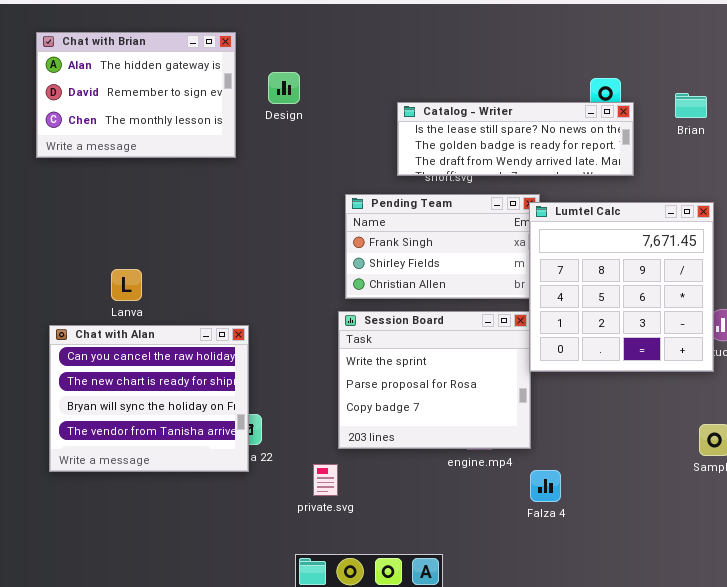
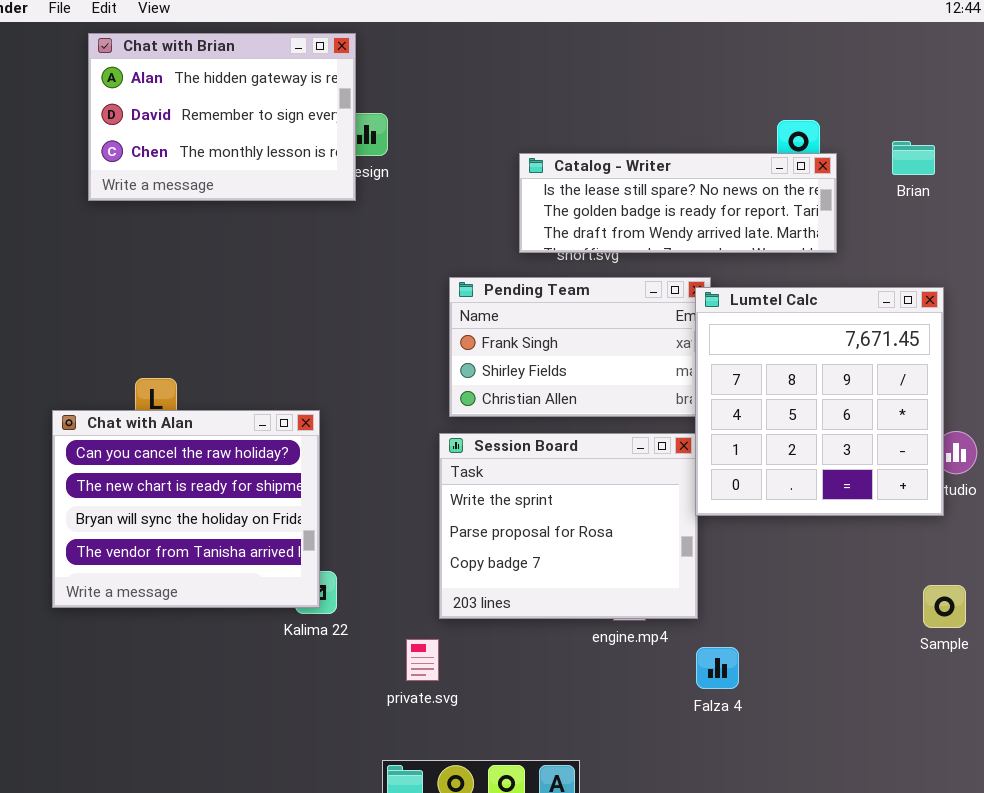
Chat with Brian: [36,32,236,158] -> [88,33,356,201], moved
Chat with Alan: [49,325,249,472] -> [52,410,320,608], moved

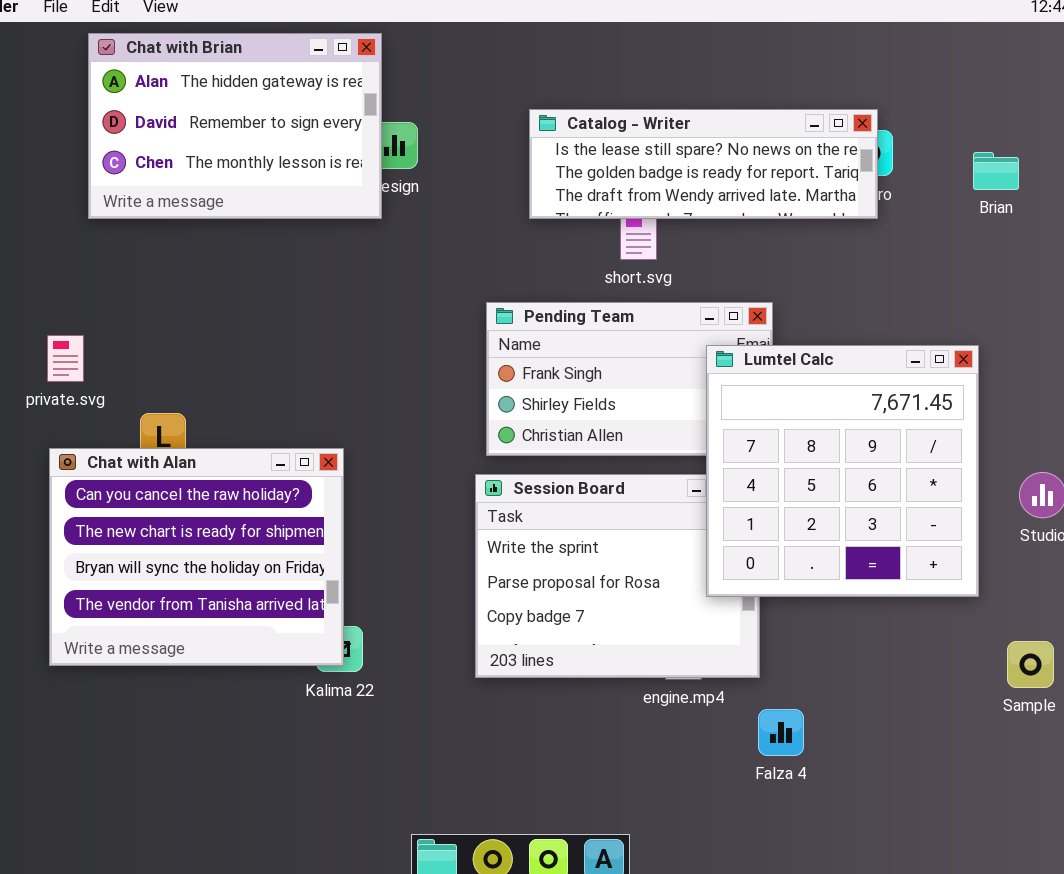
Catalog - Writer: [519,153,837,253] -> [529,109,878,219], moved
Lumtel Calc: [695,287,944,516] -> [706,345,979,597], moved
private.svg: [406,639,439,681] -> [47,335,84,382], moved

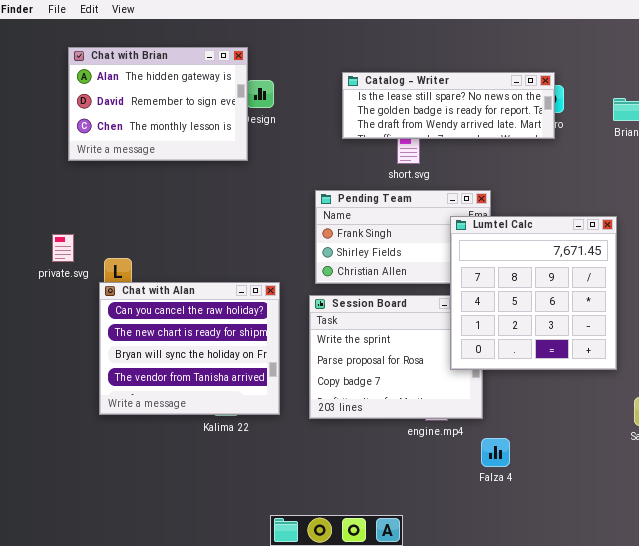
Chat with Brian: [88,33,382,219] -> [68,47,248,161], moved
private.svg: [47,335,84,382] -> [52,234,74,262], moved
Chat with Alan: [49,448,344,666] -> [99,282,280,415], moved

